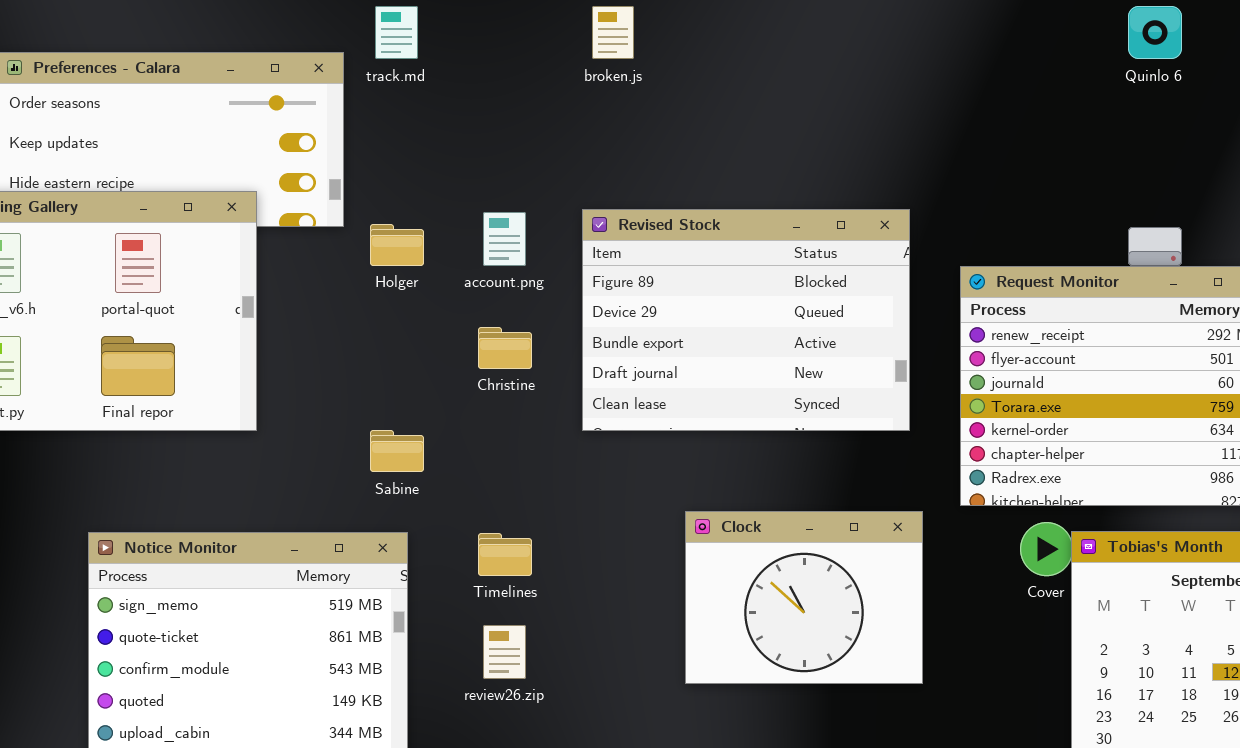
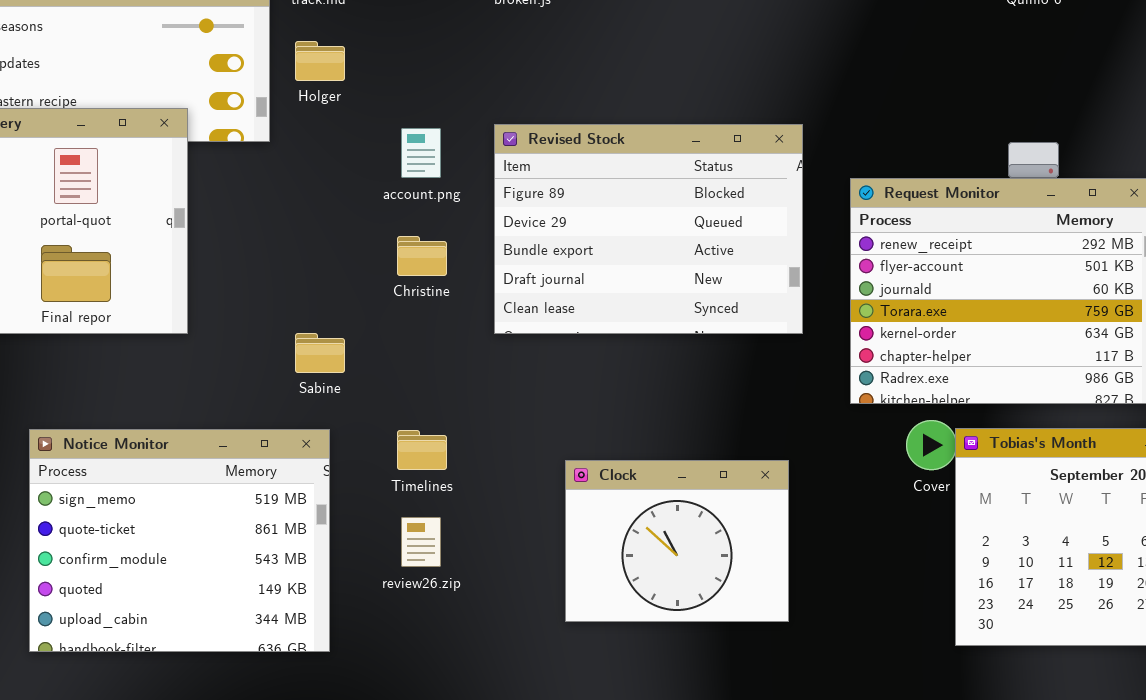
Holger: [370,224,424,266] -> [295,41,345,81], moved
Clock: [685,511,923,684] -> [565,460,789,622], moved

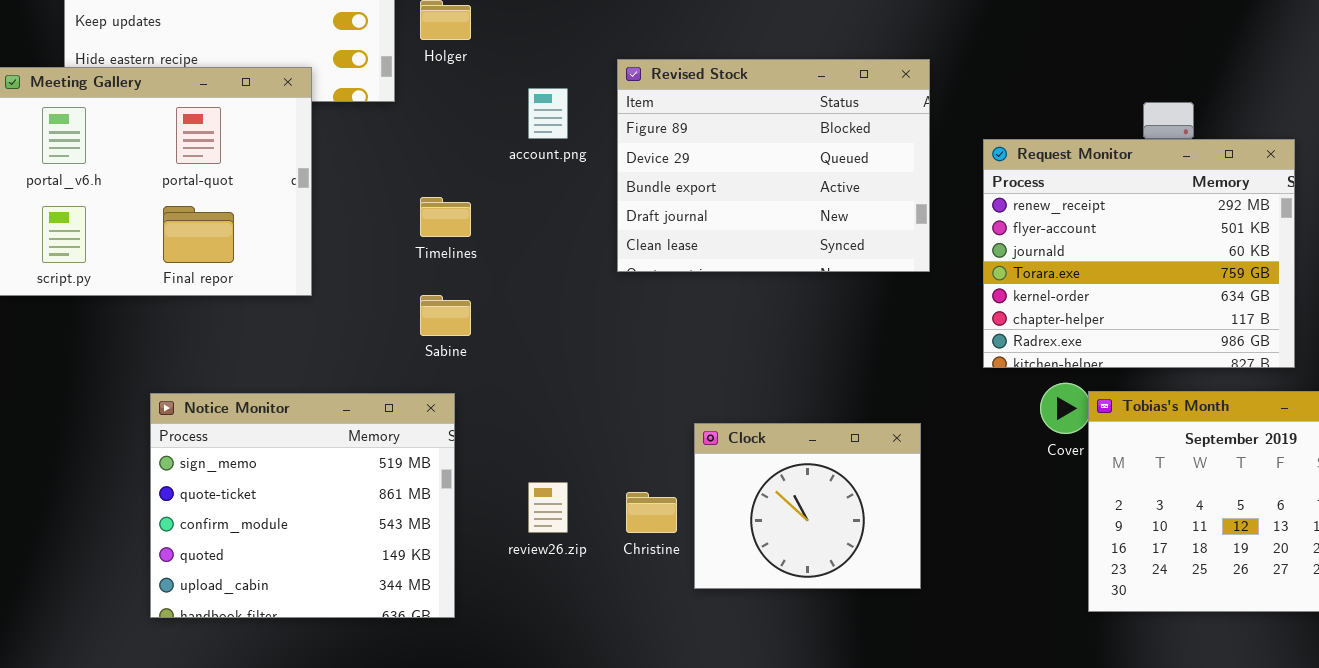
Revised Stock: [494,124,803,334] -> [617,59,930,272], moved
Christine: [397,236,447,276] -> [626,492,677,533], moved
Timelines: [397,430,447,470] -> [420,197,471,237], moved

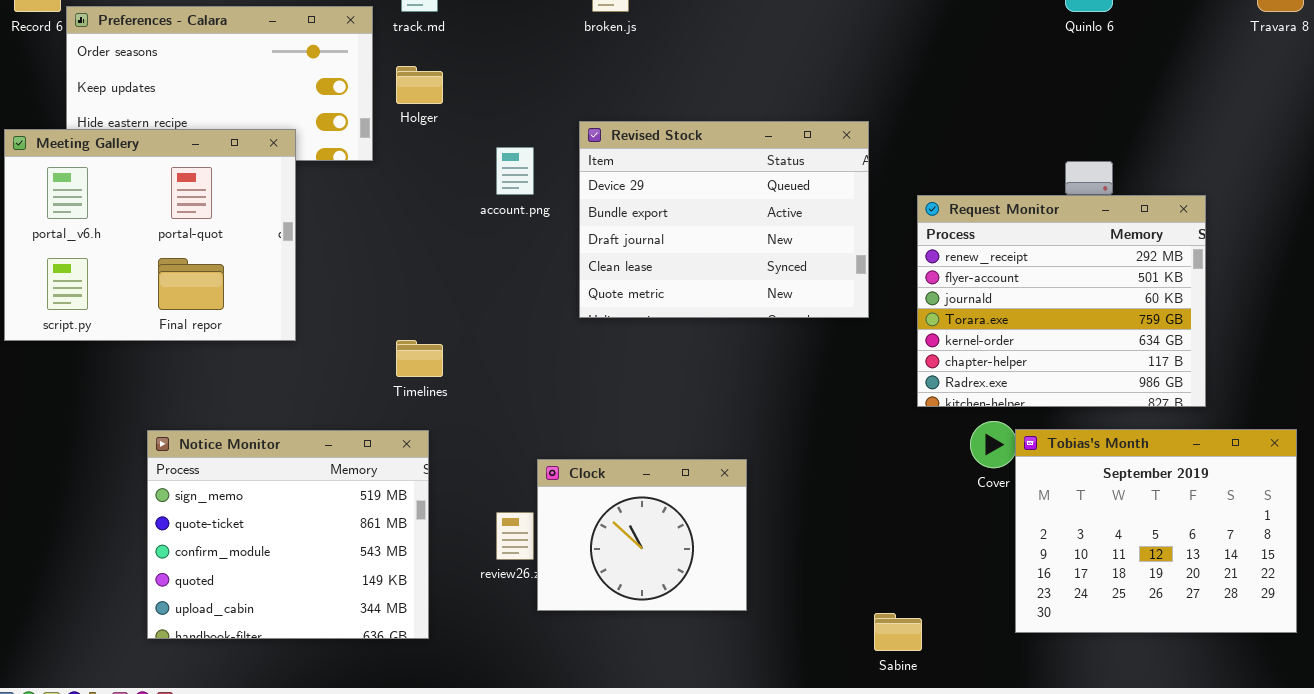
Revised Stock: [617,59,930,272] -> [579,121,869,318], scrolled down 1 row
Timelines: [420,197,471,237] -> [396,340,443,377], moved
Sabine: [420,295,471,336] -> [874,613,922,651], moved
Clock: [694,423,921,589] -> [537,459,747,611], moved

